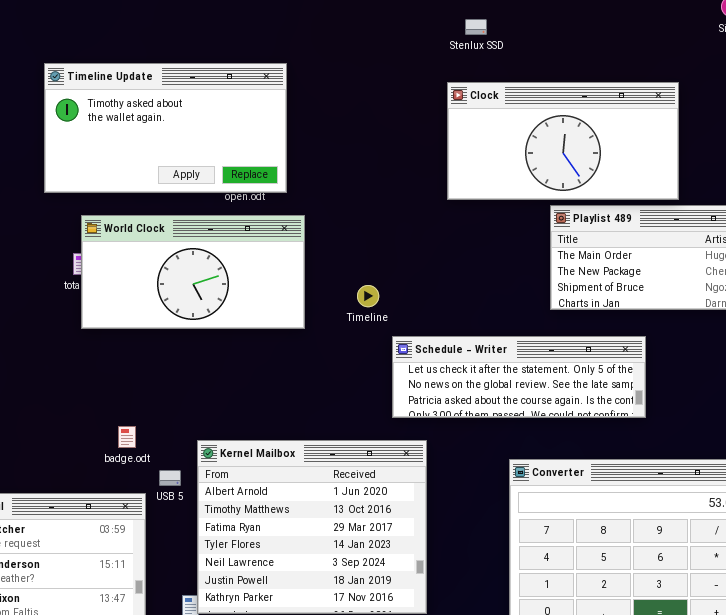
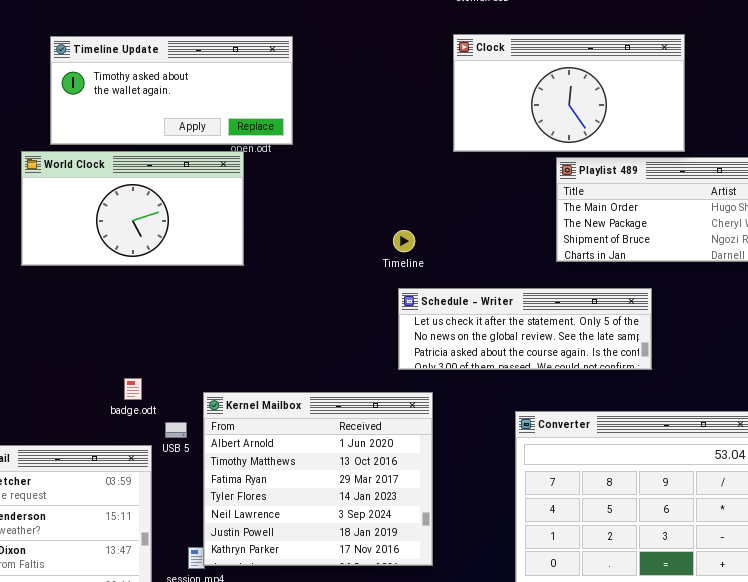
Timeline Update: [44,63,287,193] -> [50,36,293,145], resized
World Clock: [81,215,305,329] -> [21,151,244,266], moved
Timeline: [357,285,379,307] -> [393,230,415,252], moved

